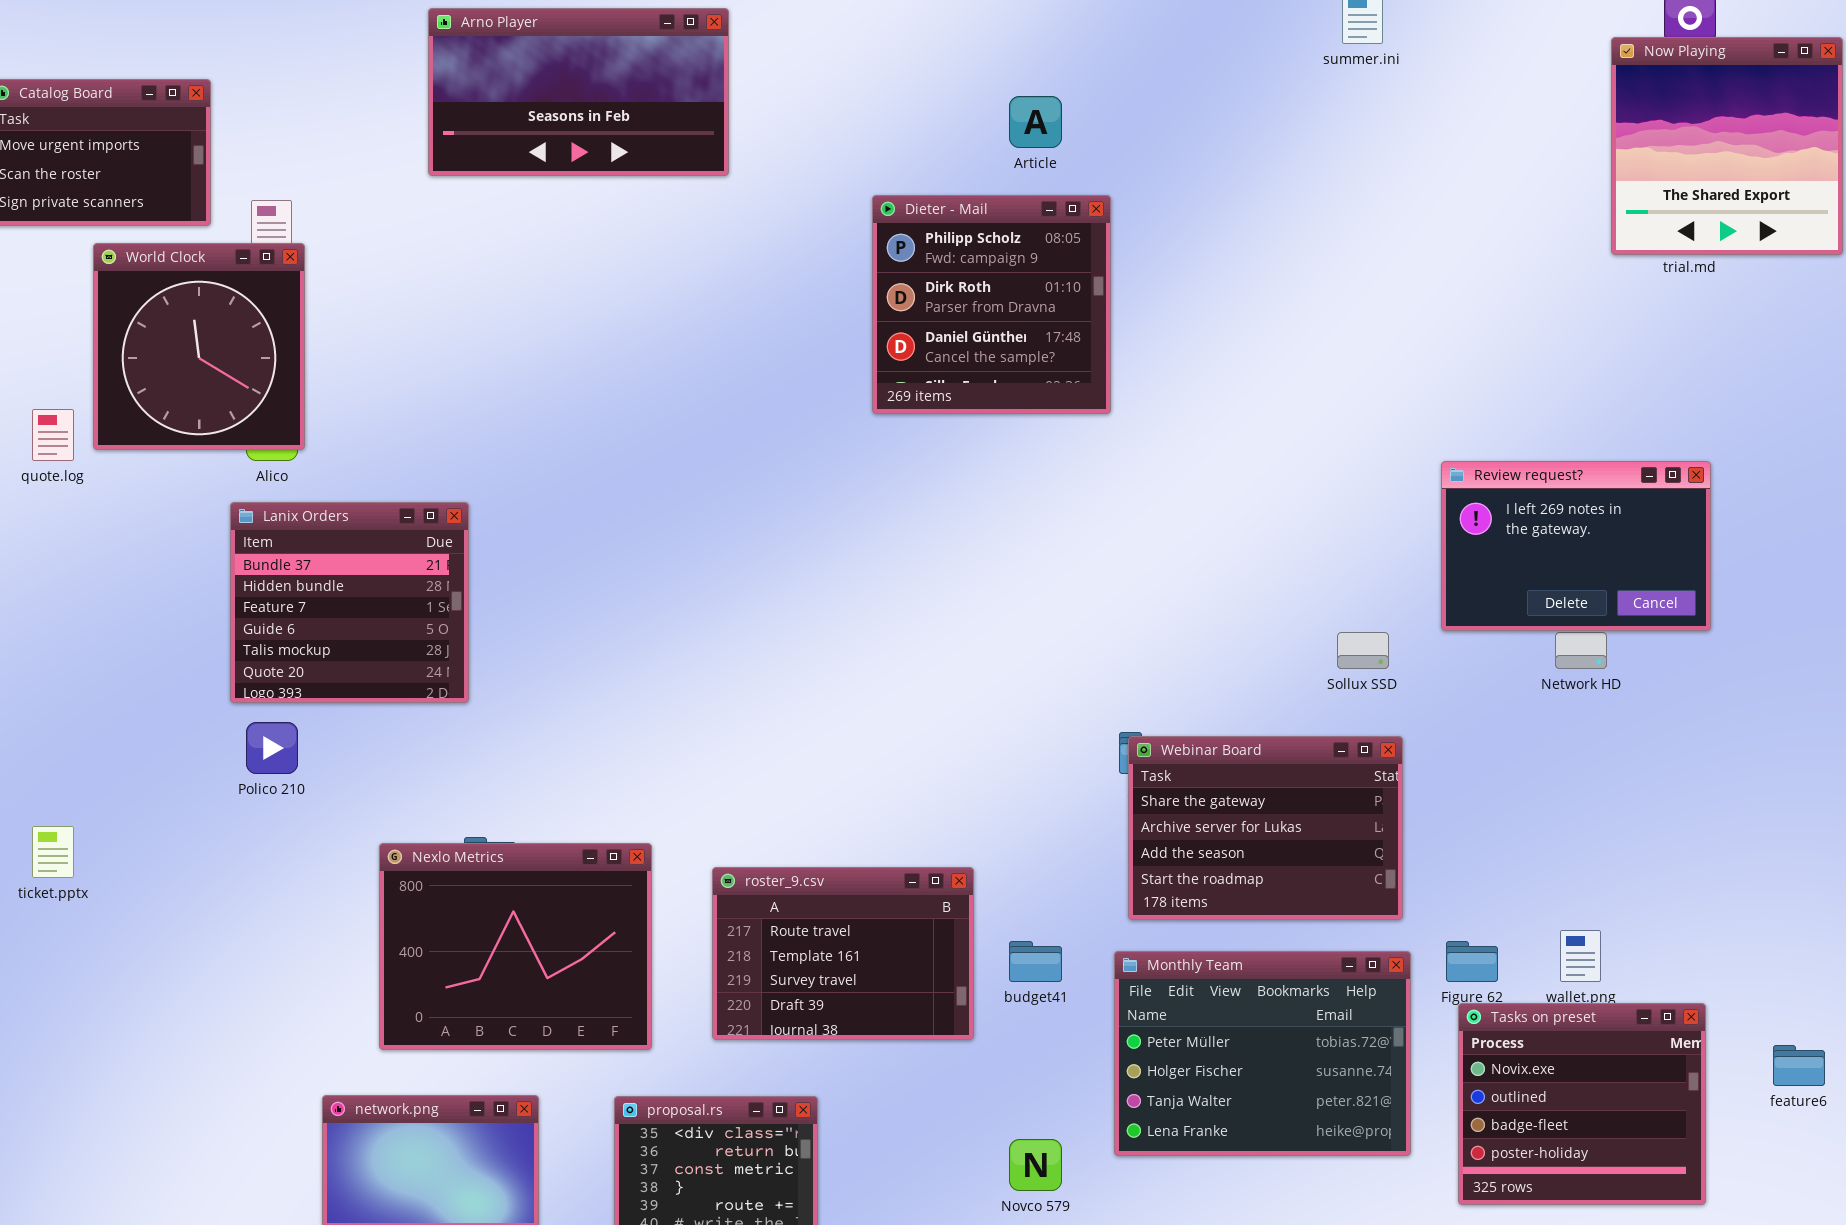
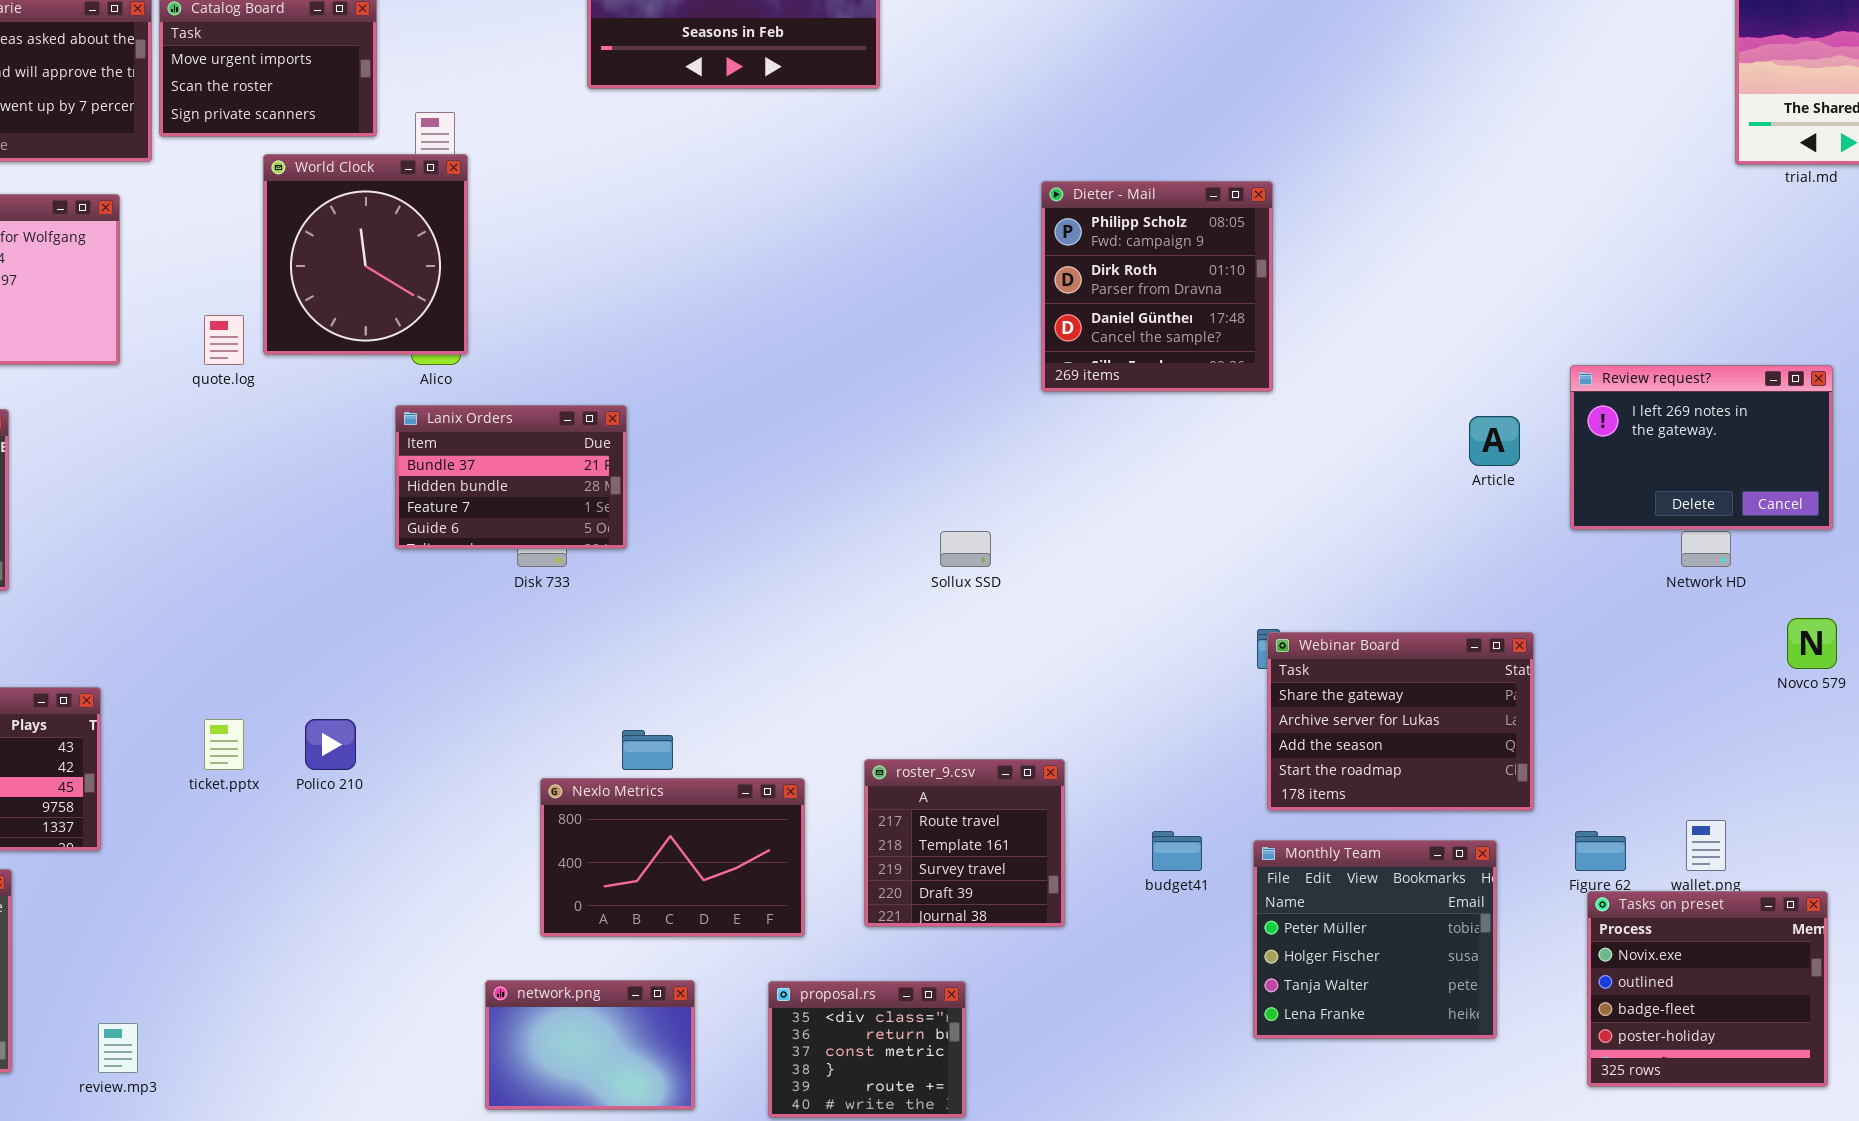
Article: [1009,96,1062,148] -> [1469,416,1520,466], moved
Dieter - Mail: [872,195,1111,414] -> [1041,181,1273,392], moved
Lanix Orders: [230,502,469,703] -> [395,405,627,549], resized
Sollux SSD: [1337,632,1389,669] -> [940,531,991,567], moved
Polico 210: [246,722,298,774] -> [305,719,356,770], moved
Nexlo Metrics: [379,843,652,1050] -> [540,778,805,937], resized
roster_9.csv: [712,867,974,1040] -> [864,759,1065,927], resized
Monthly Team: [1114,951,1411,1156] -> [1253,840,1497,1039], resized
Novco 579: [1009,1139,1062,1191] -> [1787,618,1837,669], moved

